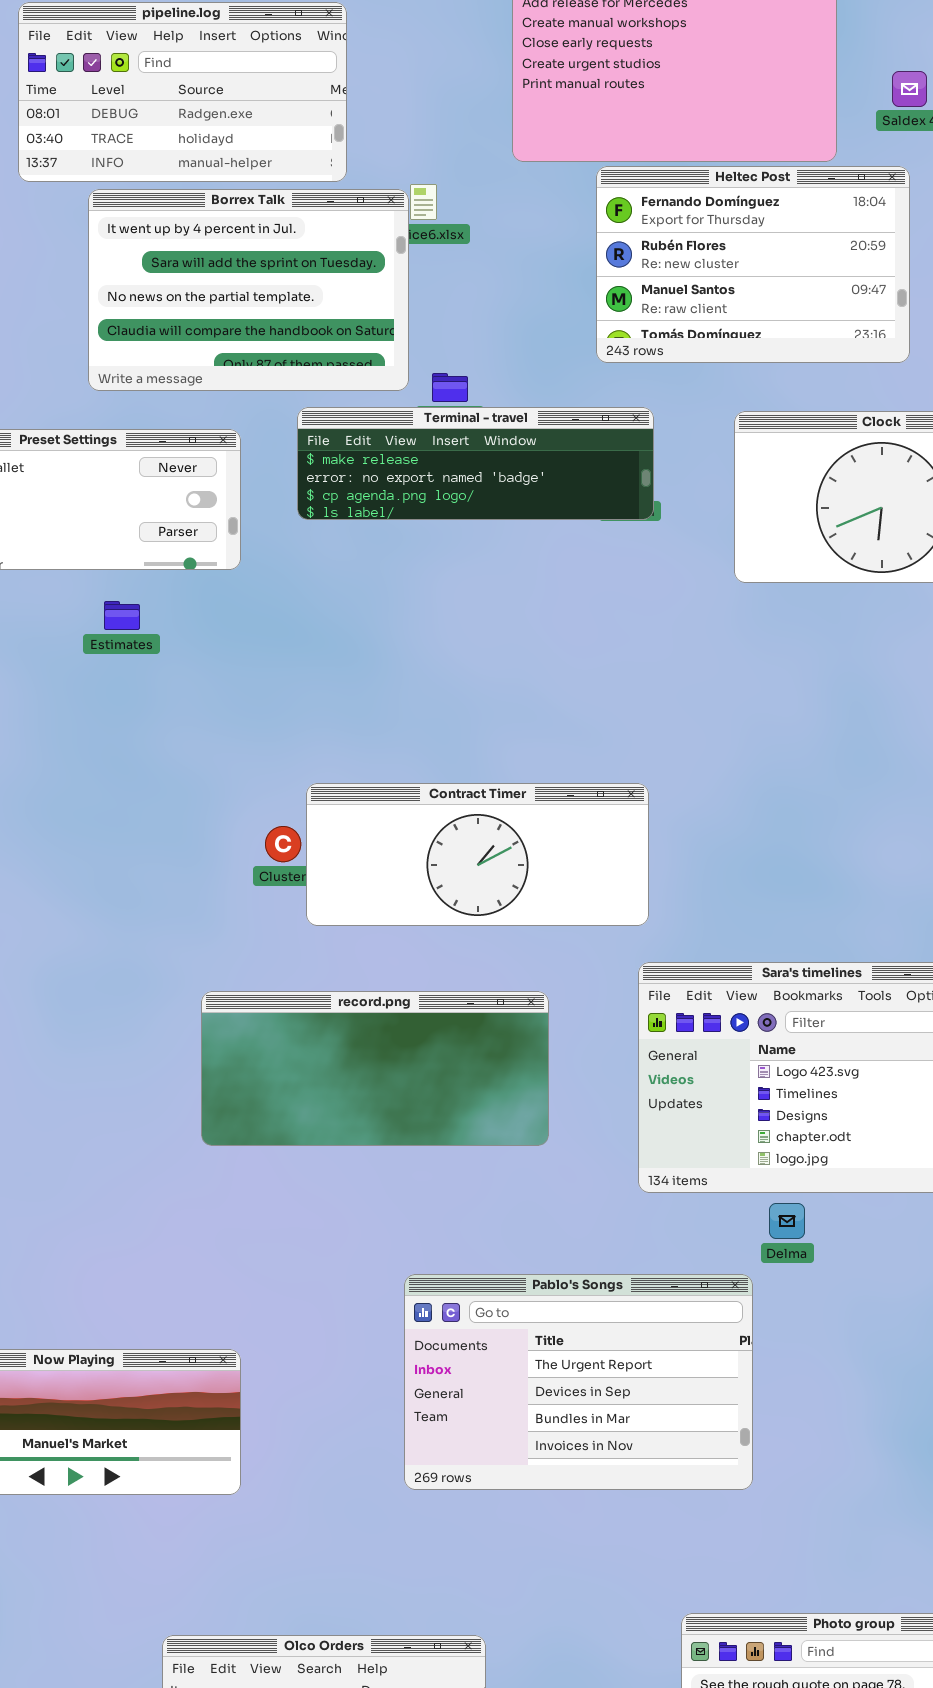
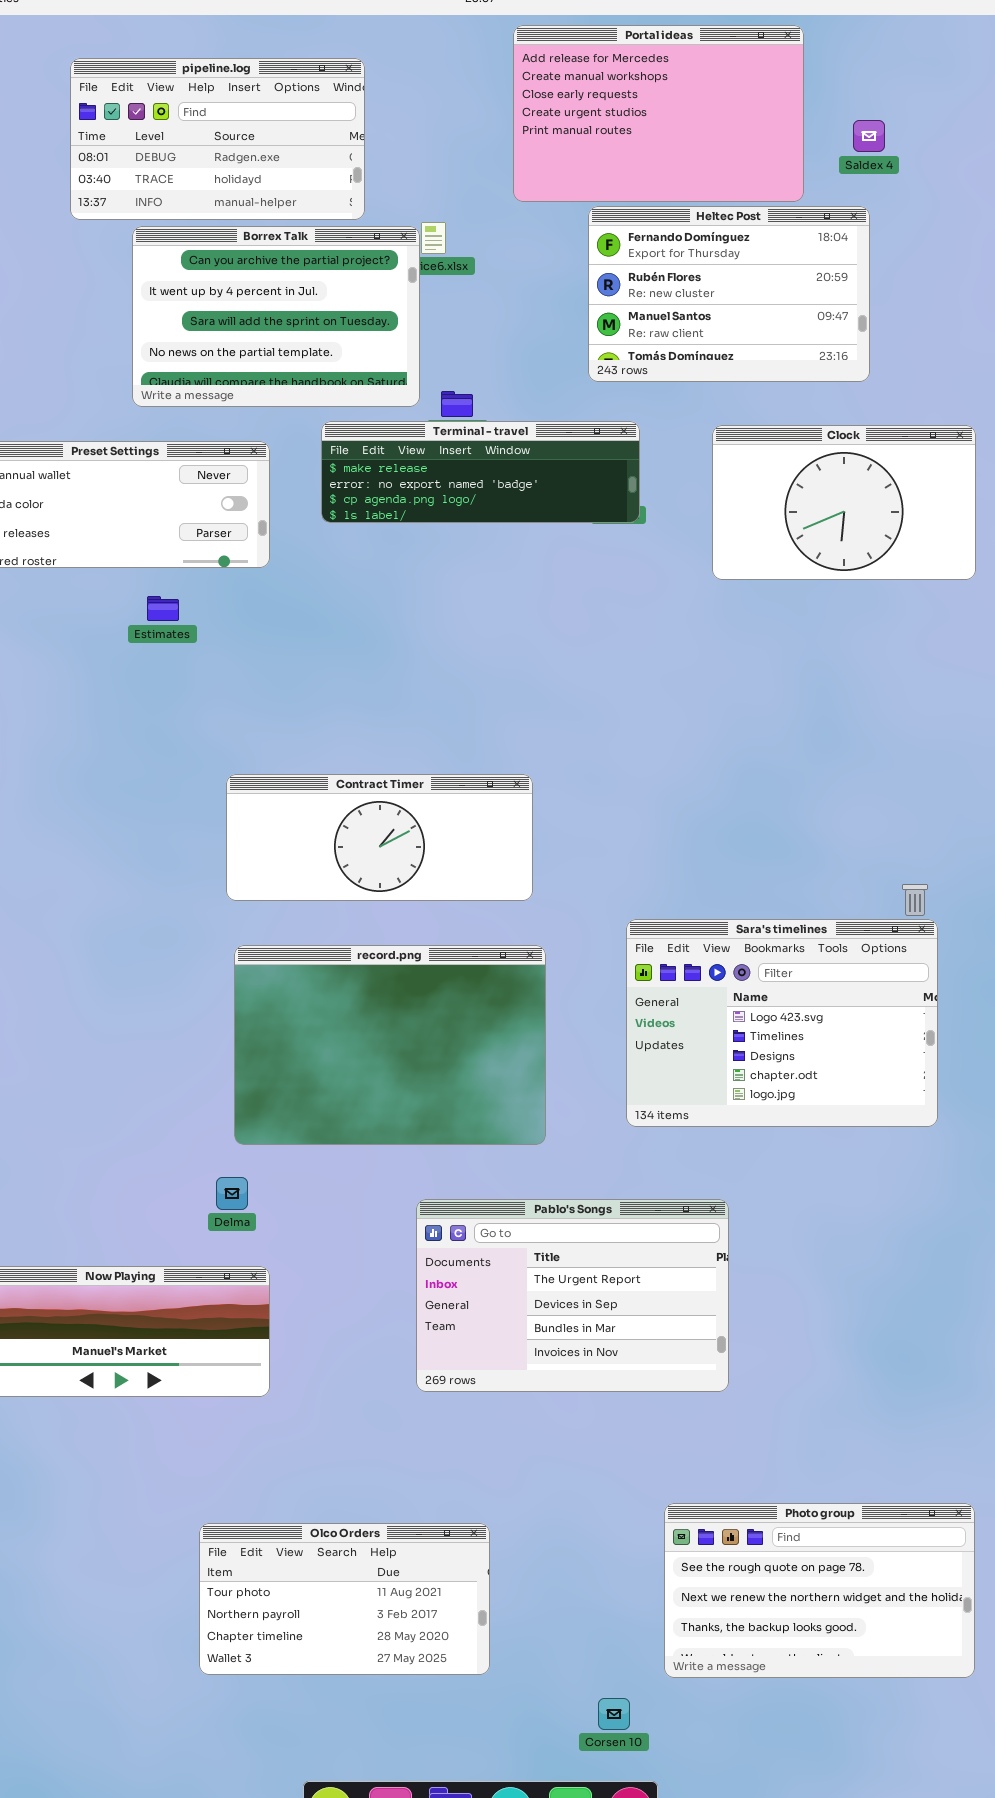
Borrex Talk: [88,189,409,391] -> [132,226,420,407], scrolled up 1 row
Contract Timer: [306,783,649,926] -> [226,774,533,901], moved
record.png: [201,991,549,1146] -> [234,945,546,1145], resized
Delma: [769,1203,805,1239] -> [216,1177,248,1210], moved

